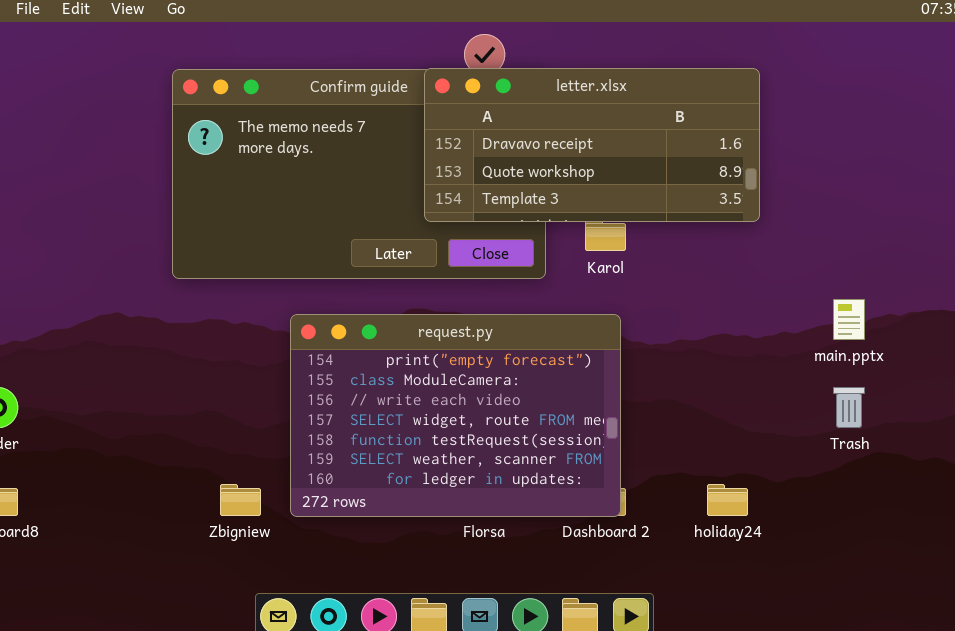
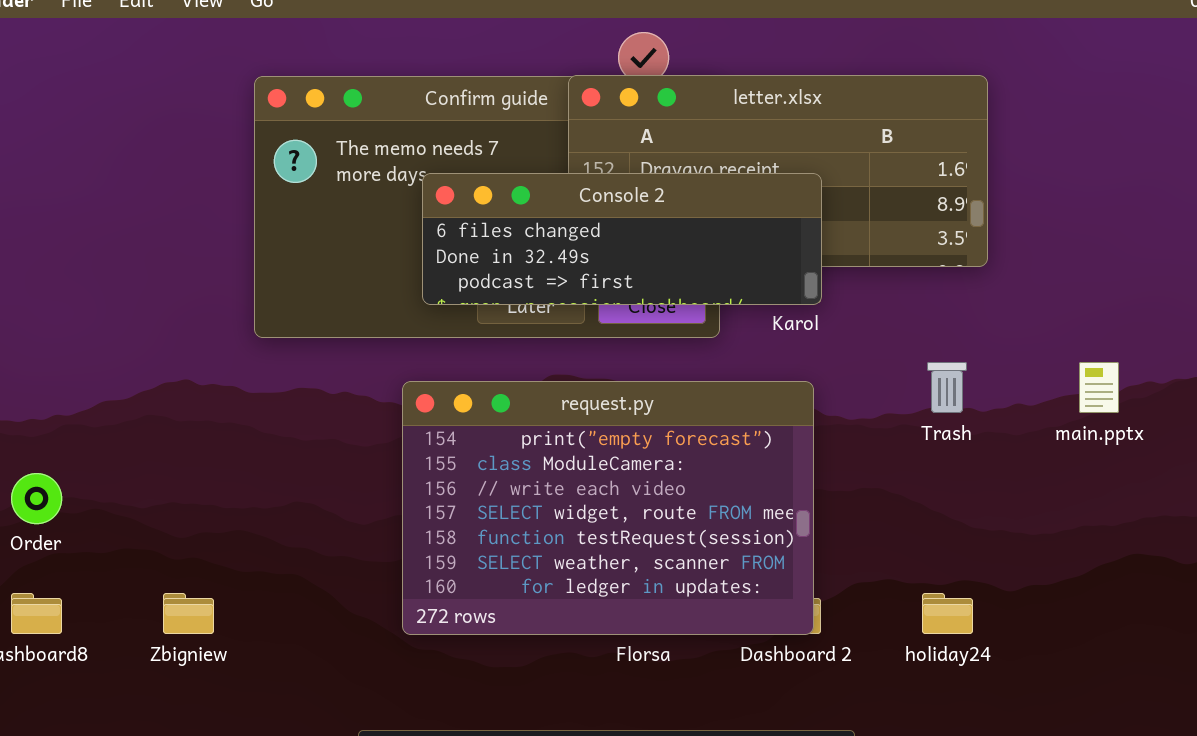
Console 2: none -> [422,173,822,305], opened
Trash: [833,387,865,428] -> [927,362,967,413], moved
Zbigniew: [220,484,261,516] -> [163,593,214,634], moved

